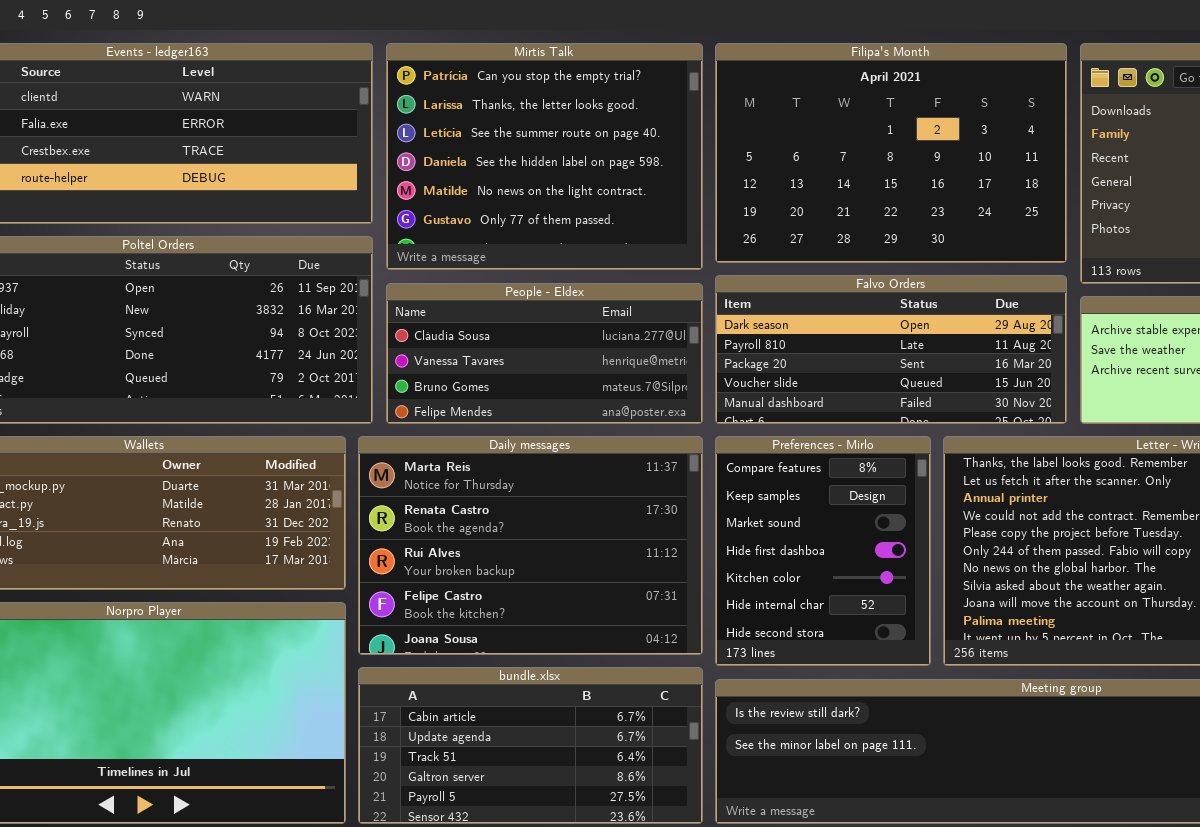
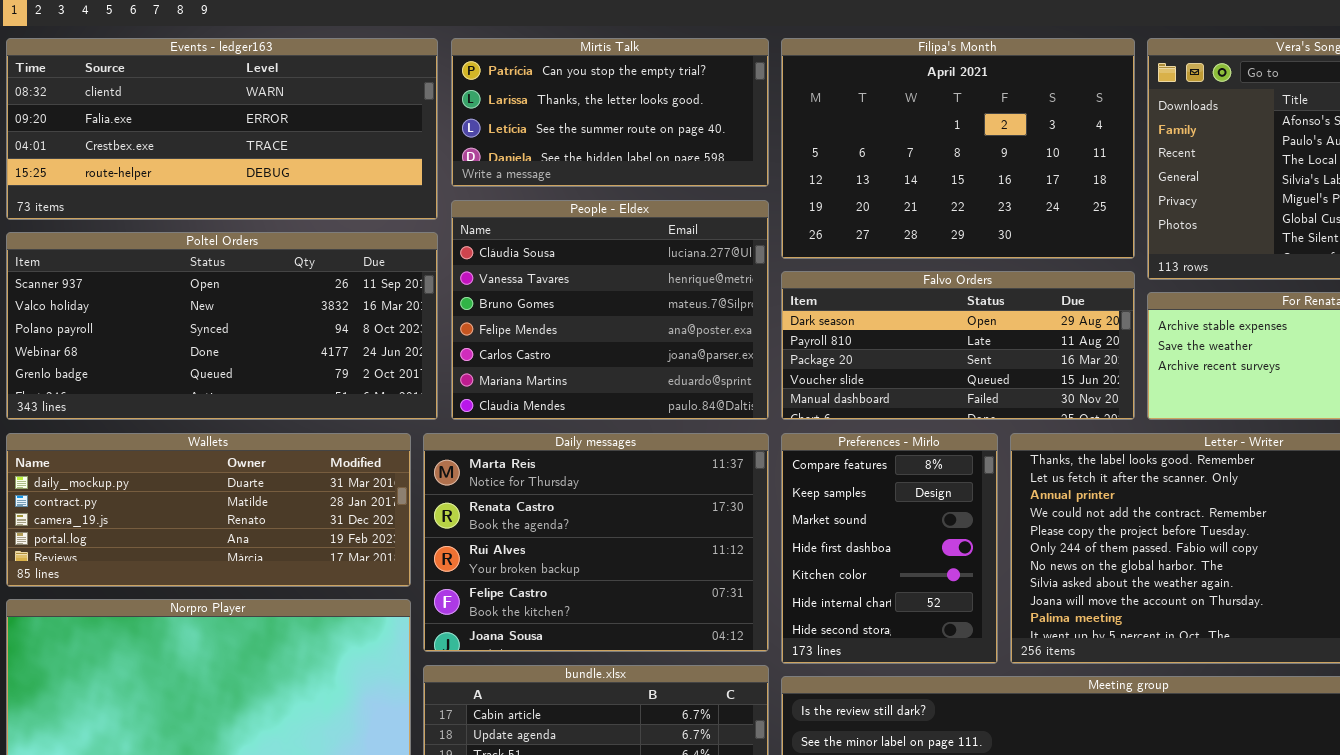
Mirtis Talk: [386,43,703,270] -> [451,38,769,187], resized
People - Eldex: [386,283,703,424] -> [451,200,769,420], resized

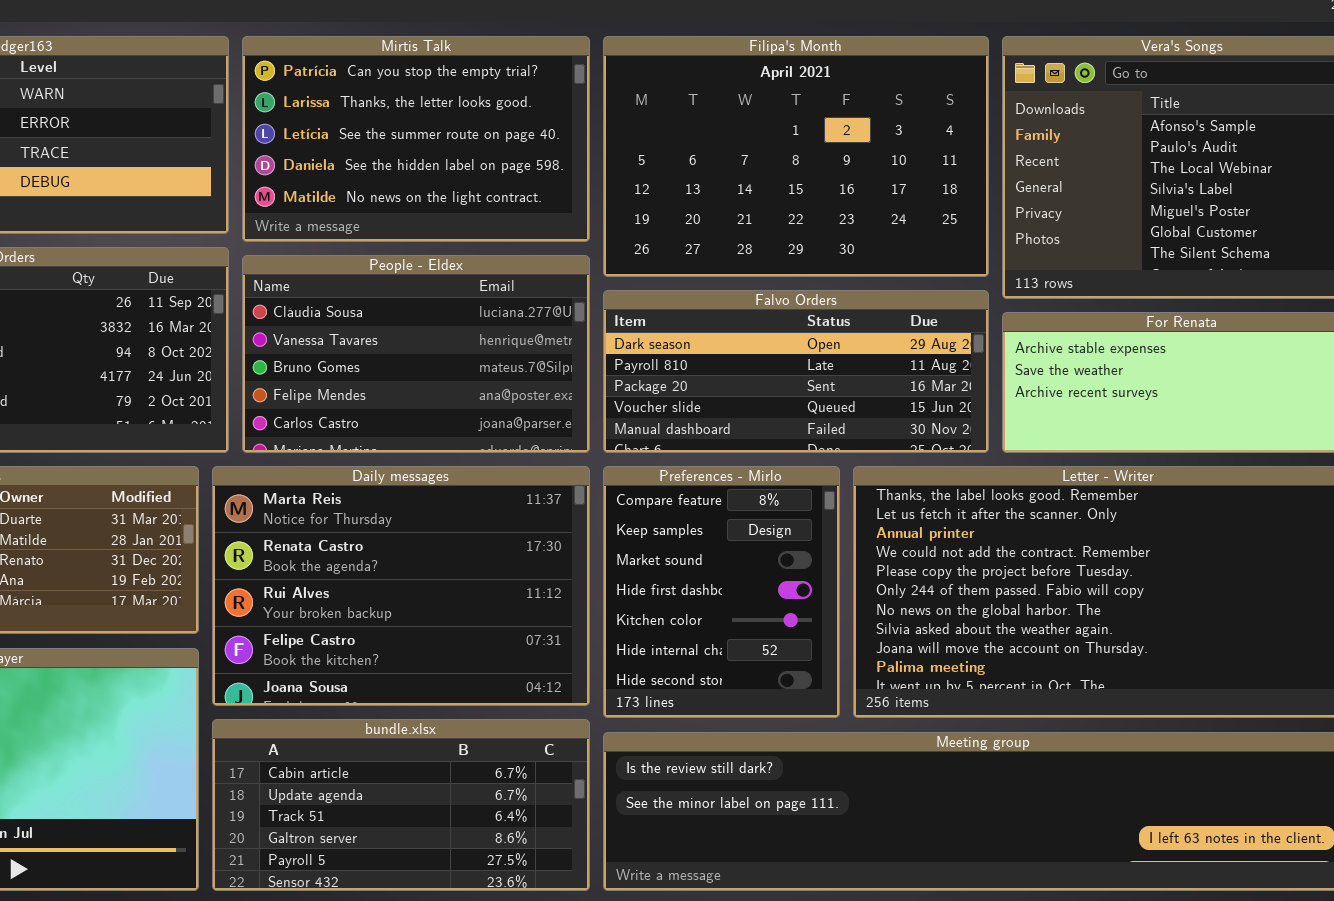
Mirtis Talk: [451,38,769,187] -> [242,36,590,242], resized
People - Eldex: [451,200,769,420] -> [242,255,590,453], resized

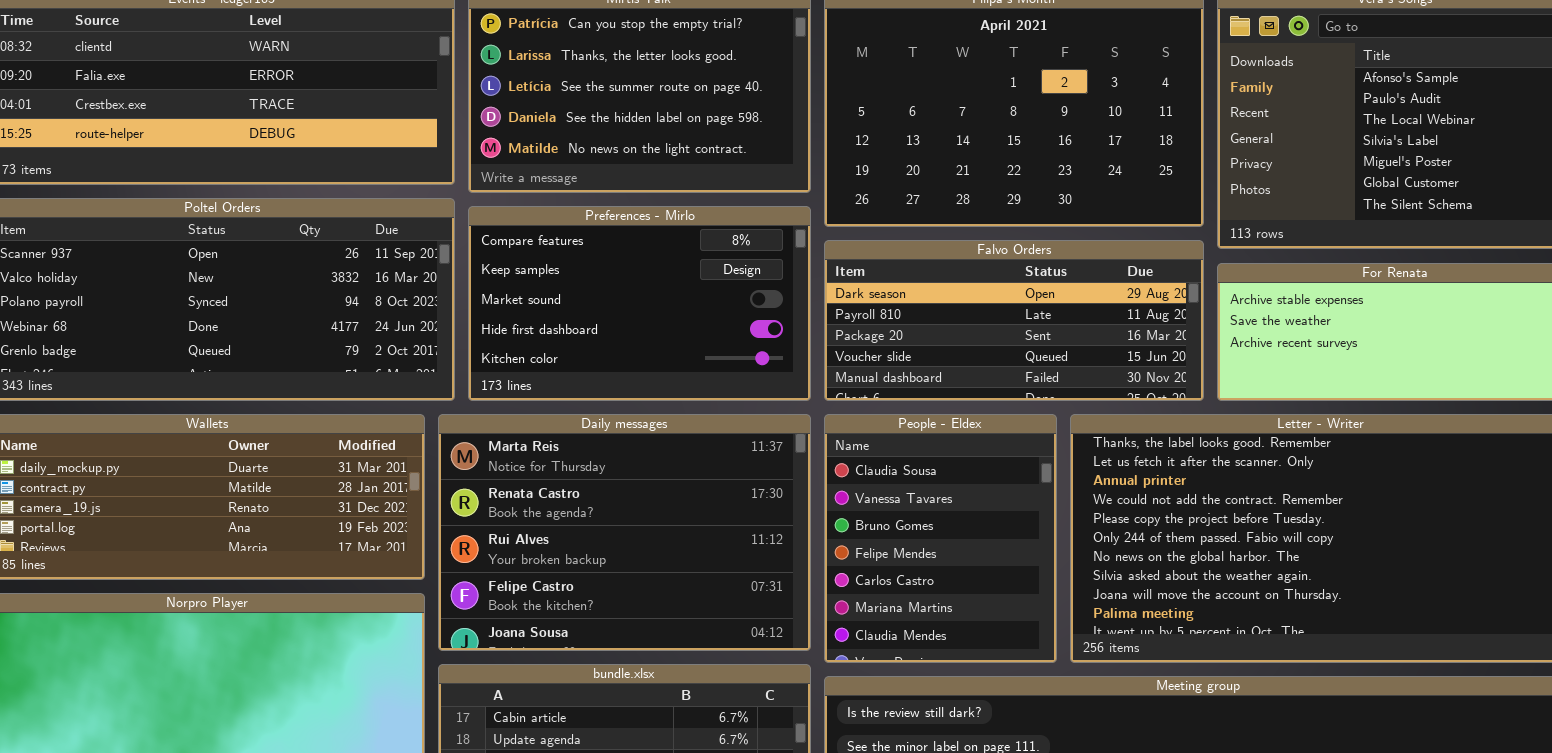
People - Eldex: [242,255,590,453] -> [824,414,1057,663], moved, resized
Preferences - Mirlo: [603,466,840,718] -> [468,206,811,401], moved, resized

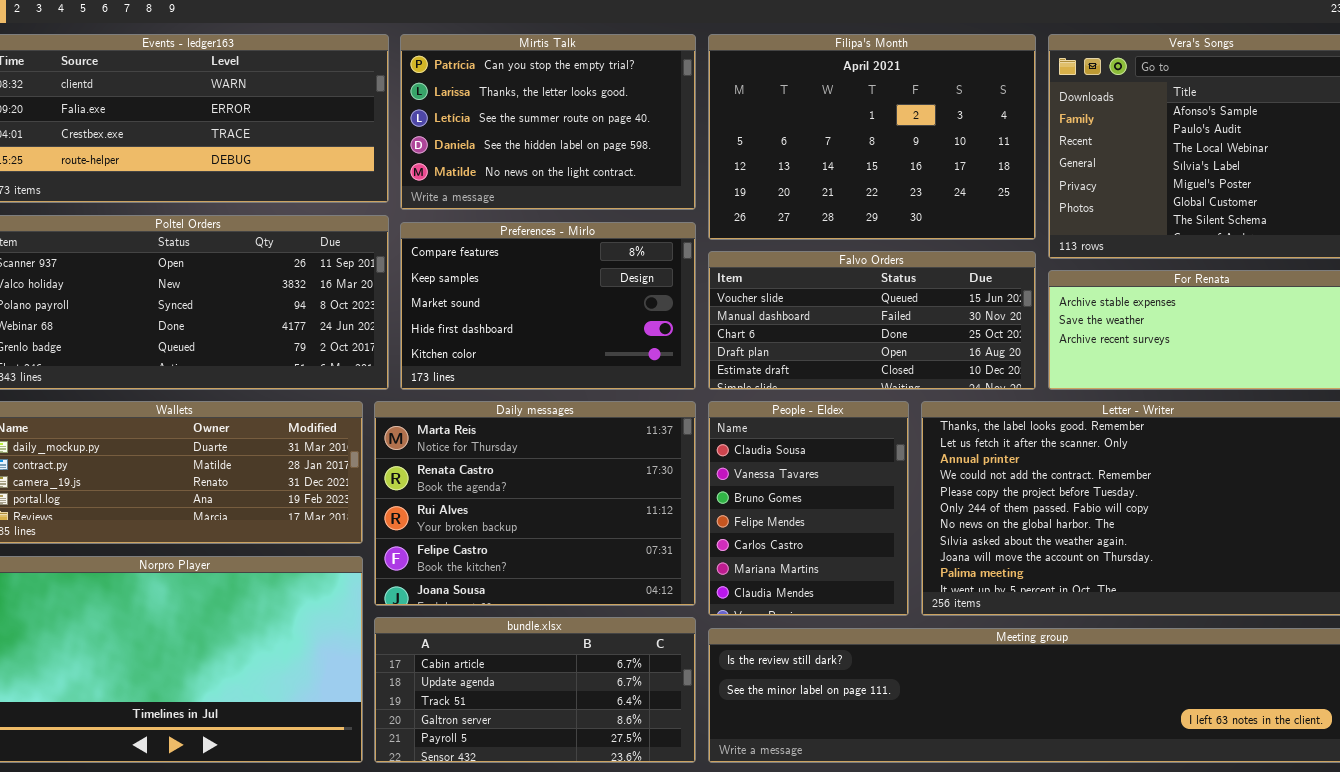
Falvo Orders: [824,240,1204,401] -> [708,251,1036,390], scrolled down 3 rows

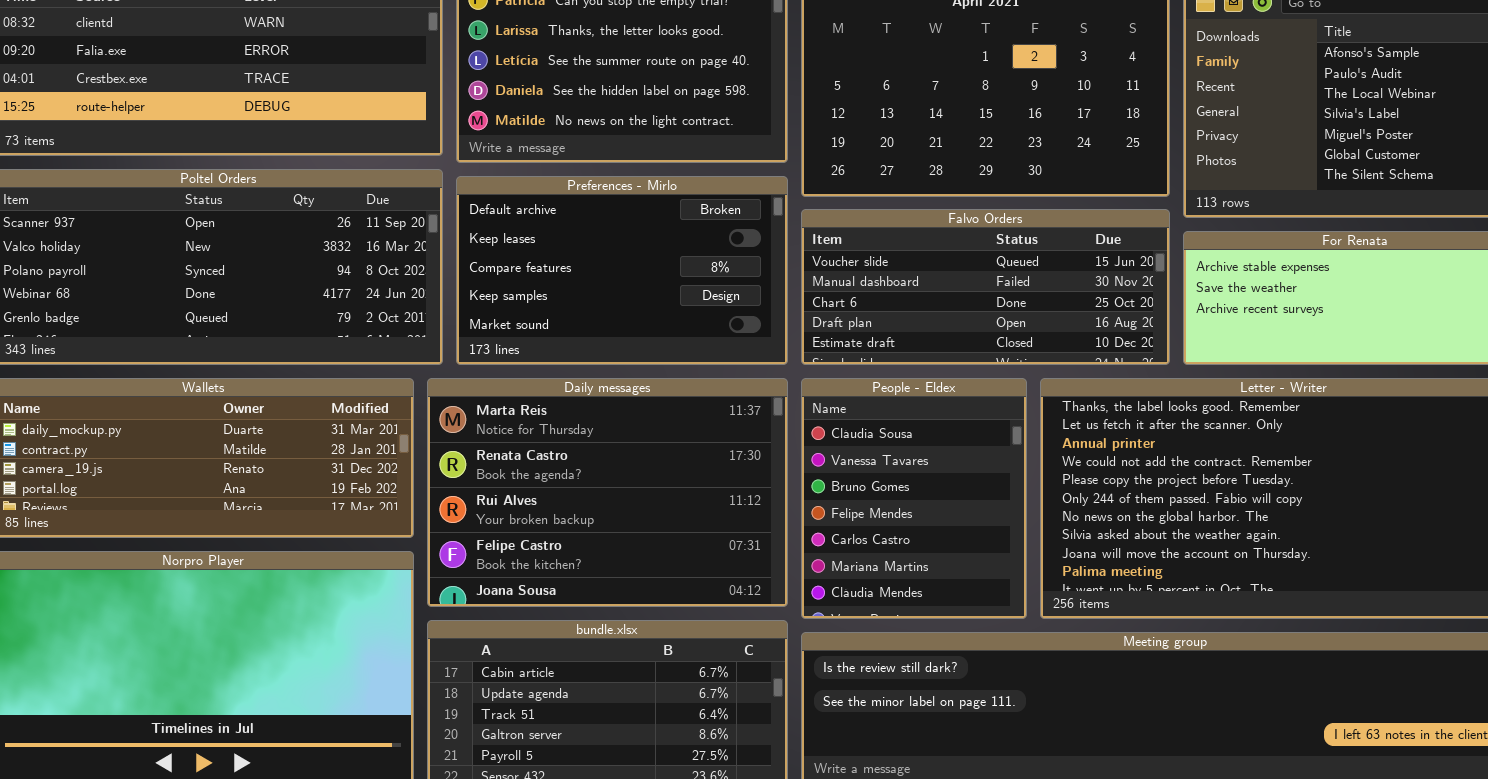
Preferences - Mirlo: [400,222,696,390] -> [456,176,788,365], scrolled up 2 rows

